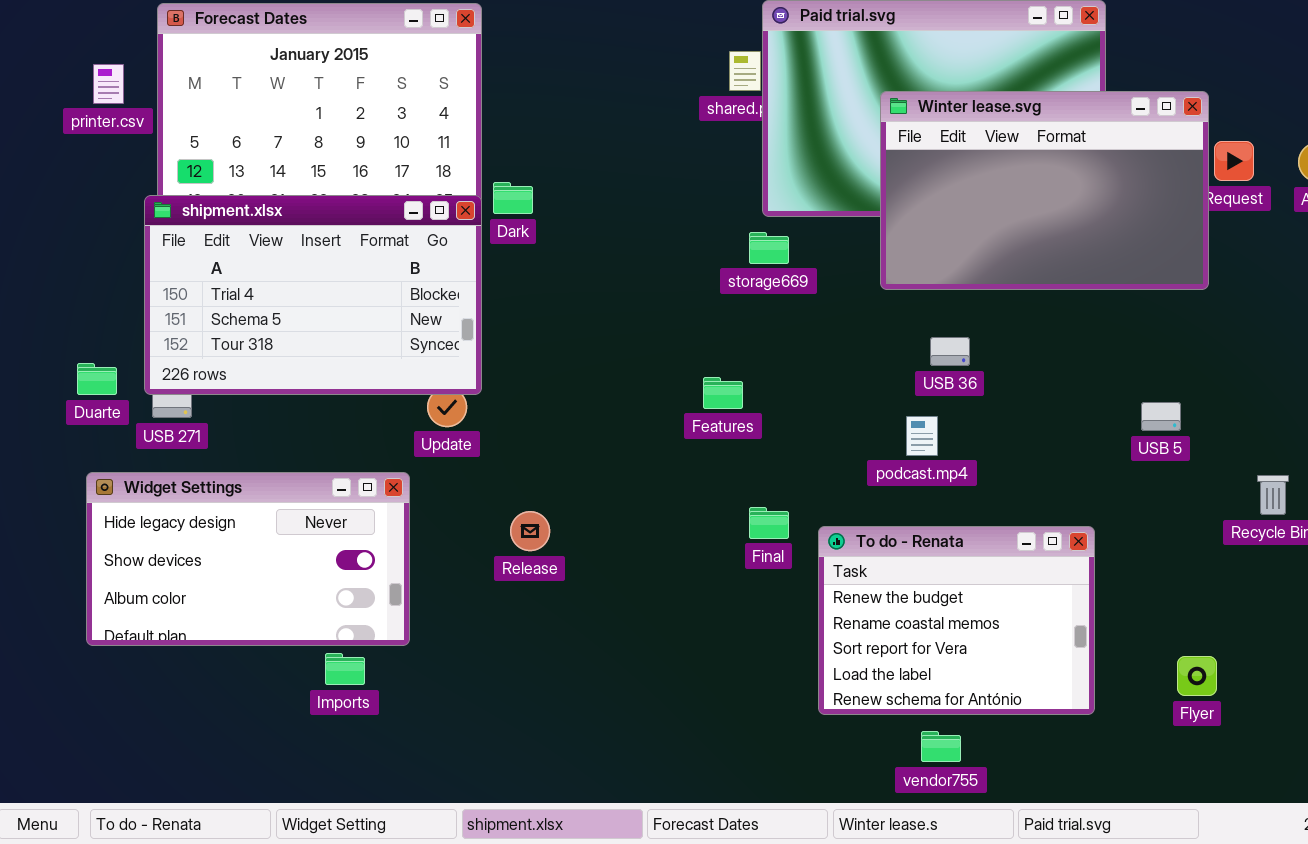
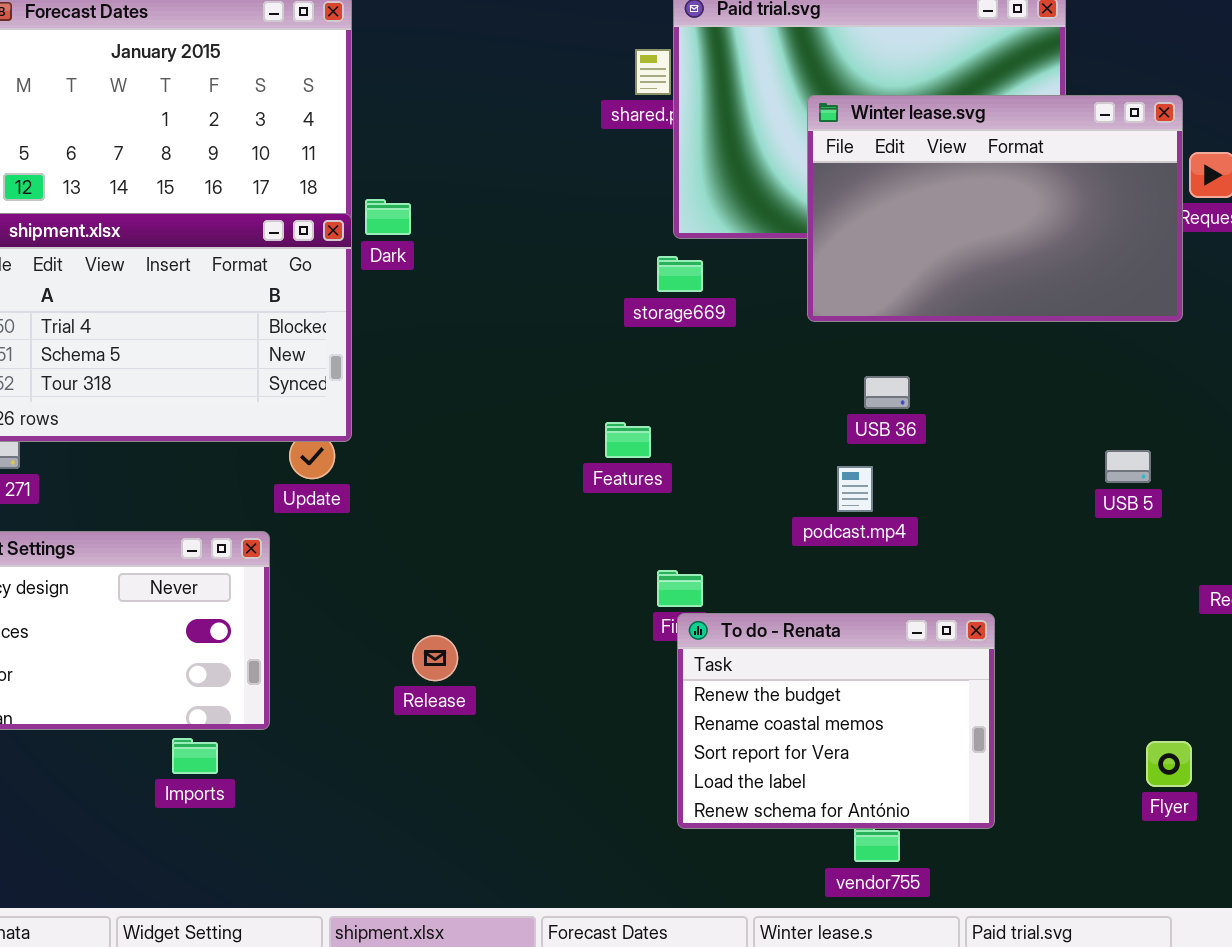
Release: [510,511,550,551] -> [412,635,458,681], moved
To do - Renata: [818,526,1095,715] -> [677,613,995,829], moved

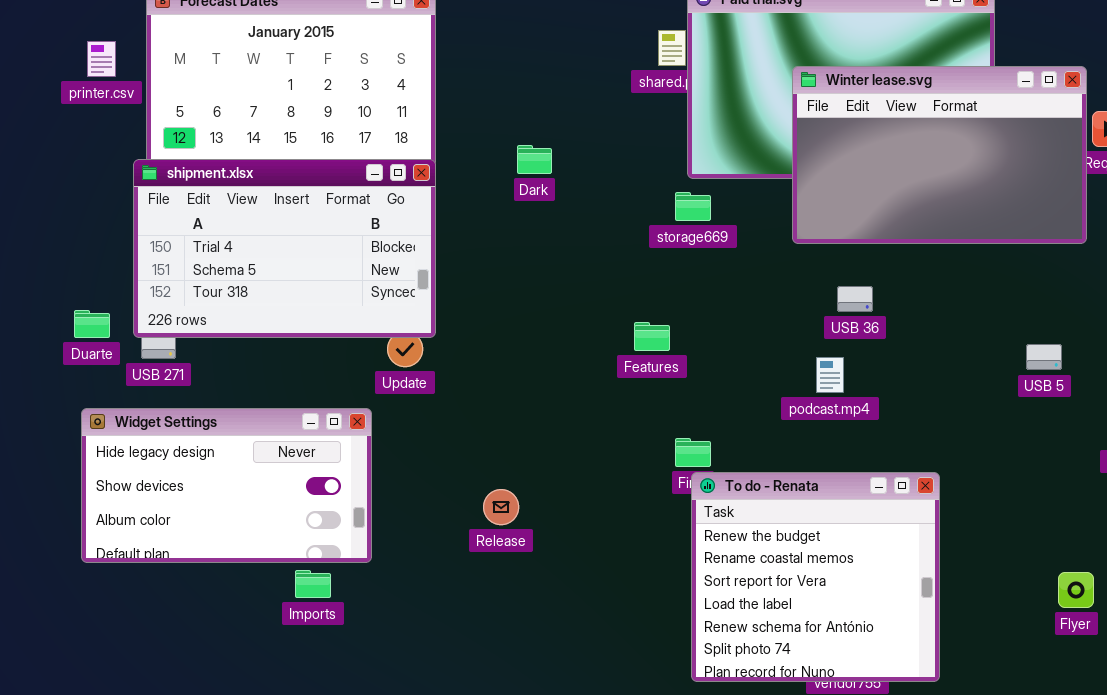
Dark: [365,199,411,235] -> [517,145,552,174], moved
To do - Renata: [677,613,995,829] -> [691,472,940,682], resized

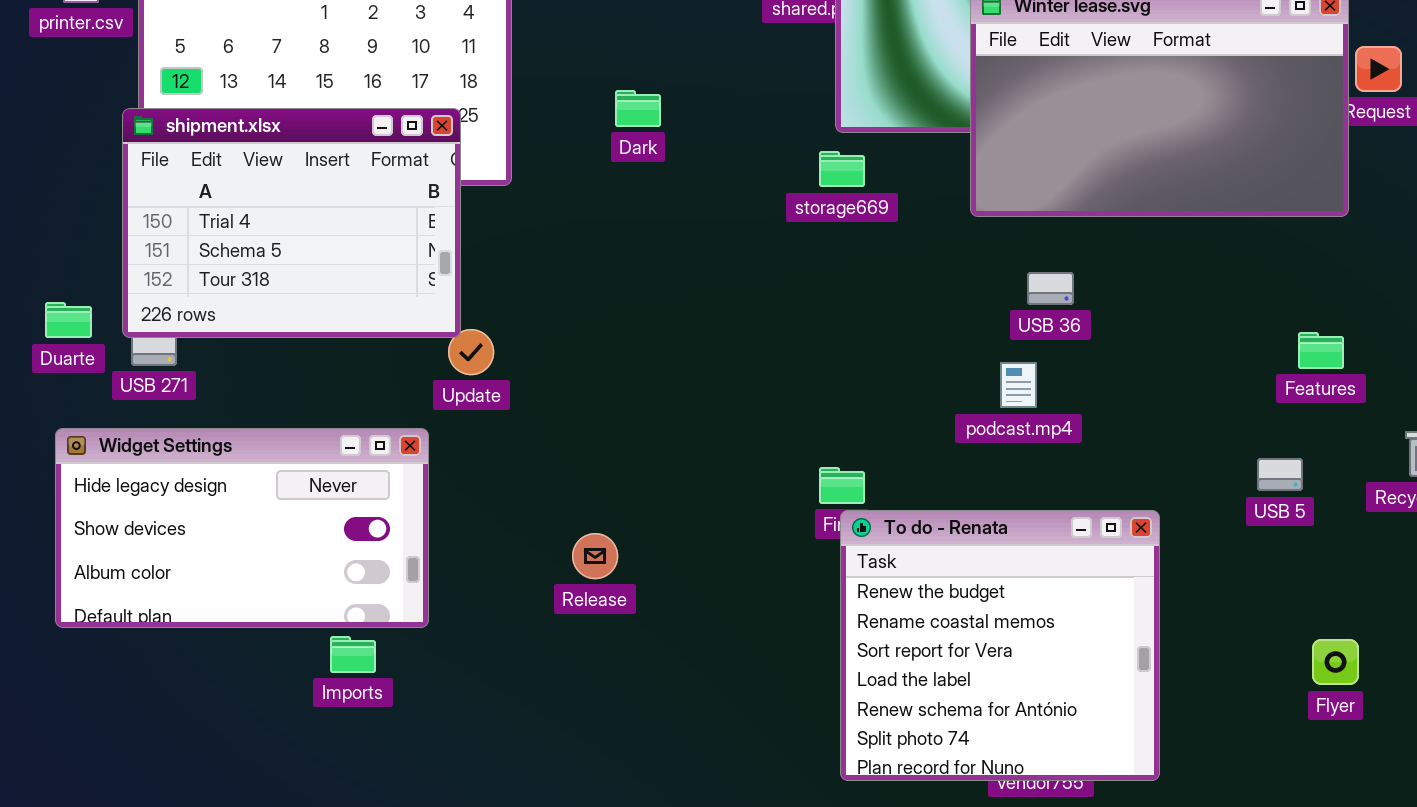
shipment.xlsx: [133,159,436,338] -> [122,108,461,338], resized
Features: [634,322,670,351] -> [1298,332,1344,369], moved
USB 5: [1026,344,1062,370] -> [1257,458,1303,491], moved

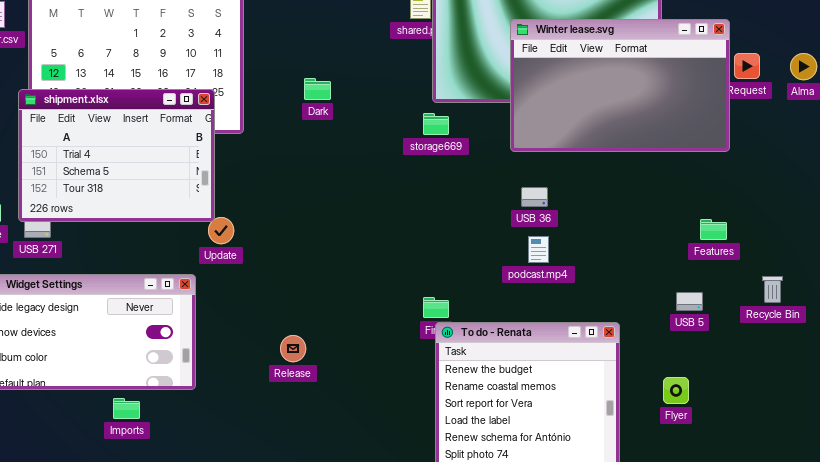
USB 36: [1027,272,1074,305] -> [521,187,548,207], moved
Imports: [330,636,376,673] -> [113,398,140,419], moved
Flyer: [1312,639,1359,685] -> [663,377,689,404], moved

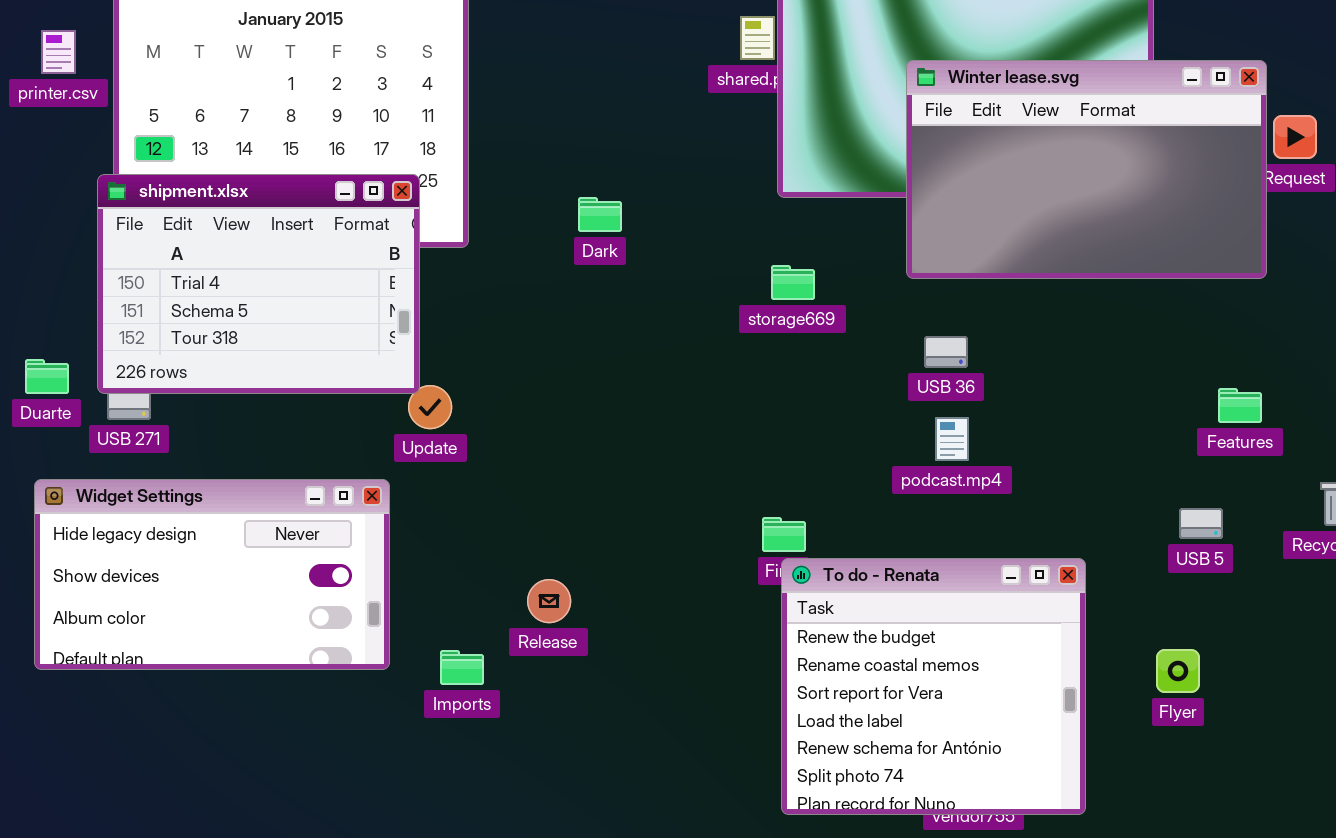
Dark: [304,78,331,100] -> [578,197,622,232], moved
storage669: [423,113,449,135] -> [771,265,815,300], moved
Imports: [113,398,140,419] -> [440,650,484,685], moved

